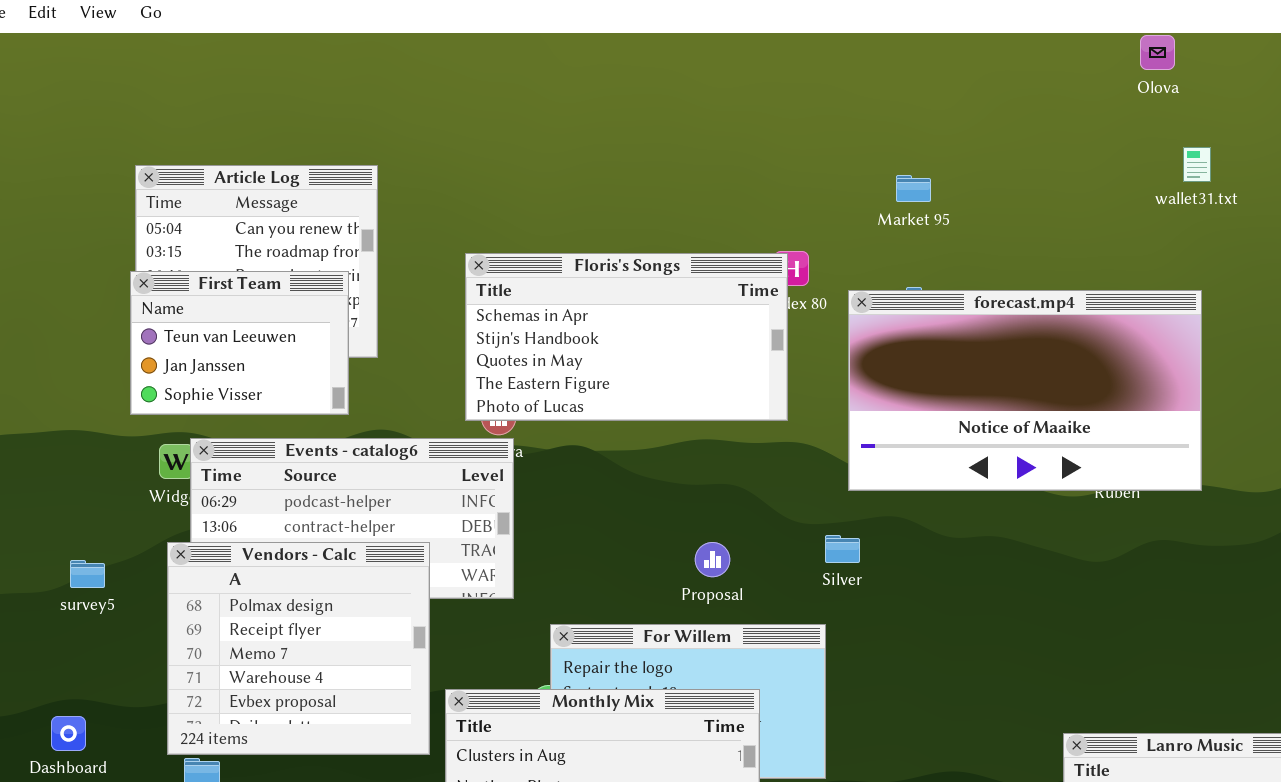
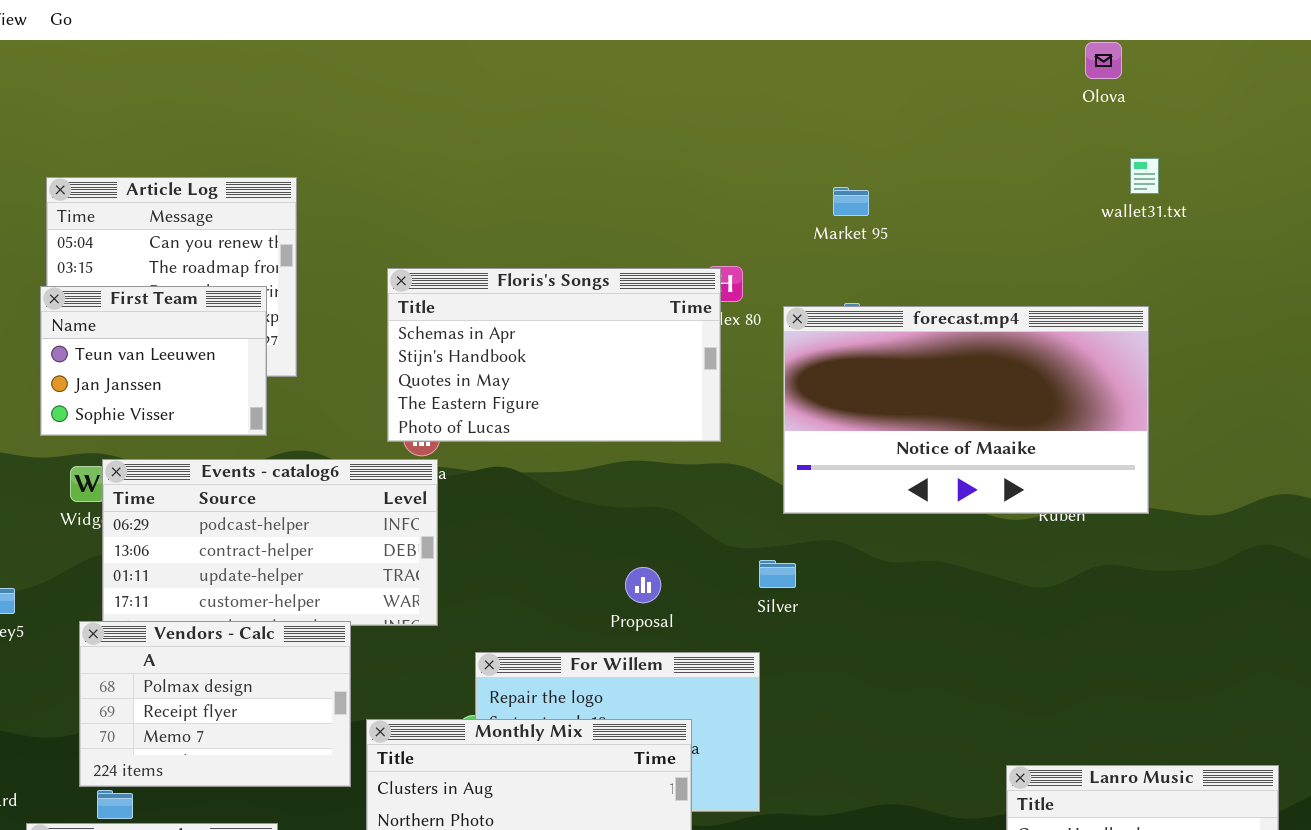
Vendors - Calc: [167,542,430,755] -> [79,621,351,787], resized

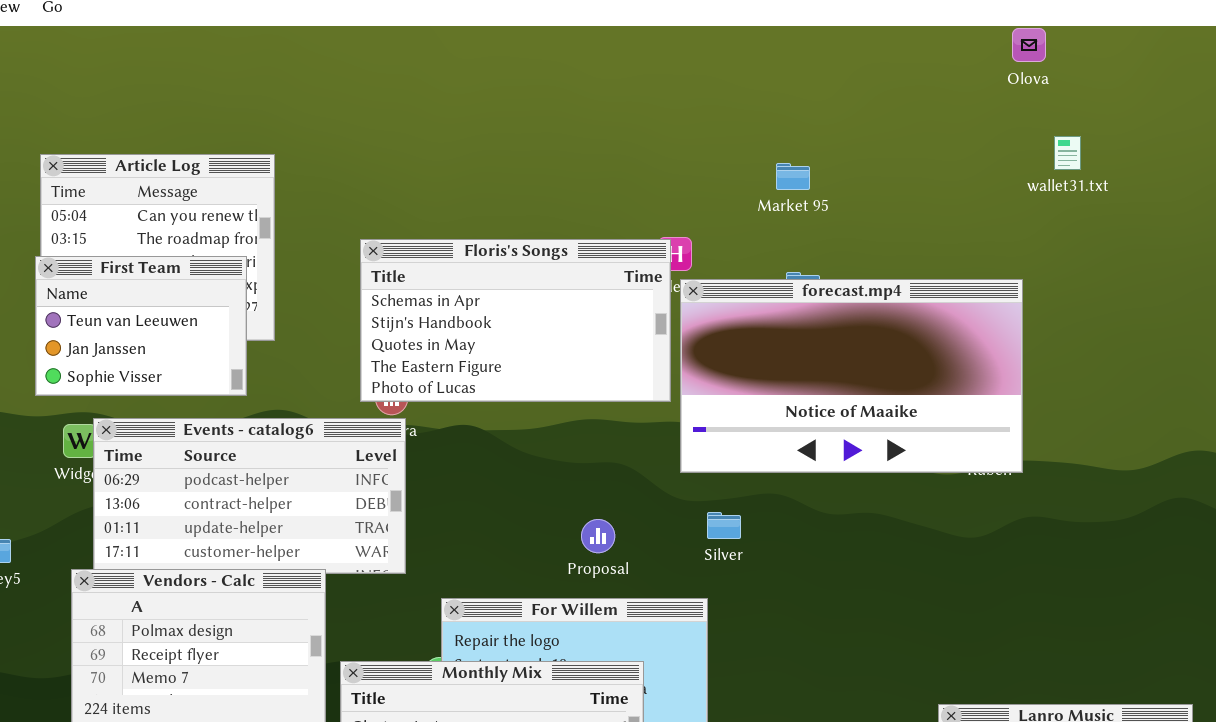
forecast.mp4: [783,306,1149,514] -> [680,279,1023,473], moved

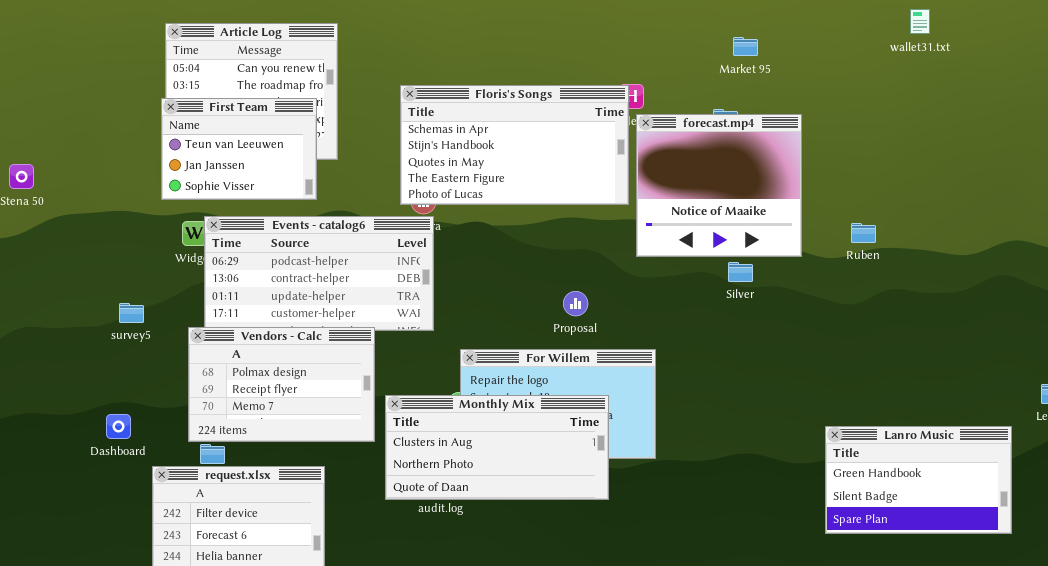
Market 95: [776,163,810,190] -> [733,37,758,56], moved
forecast.mp4: [680,279,1023,473] -> [636,114,802,257], resized
Silver: [707,512,741,539] -> [728,262,753,282], moved

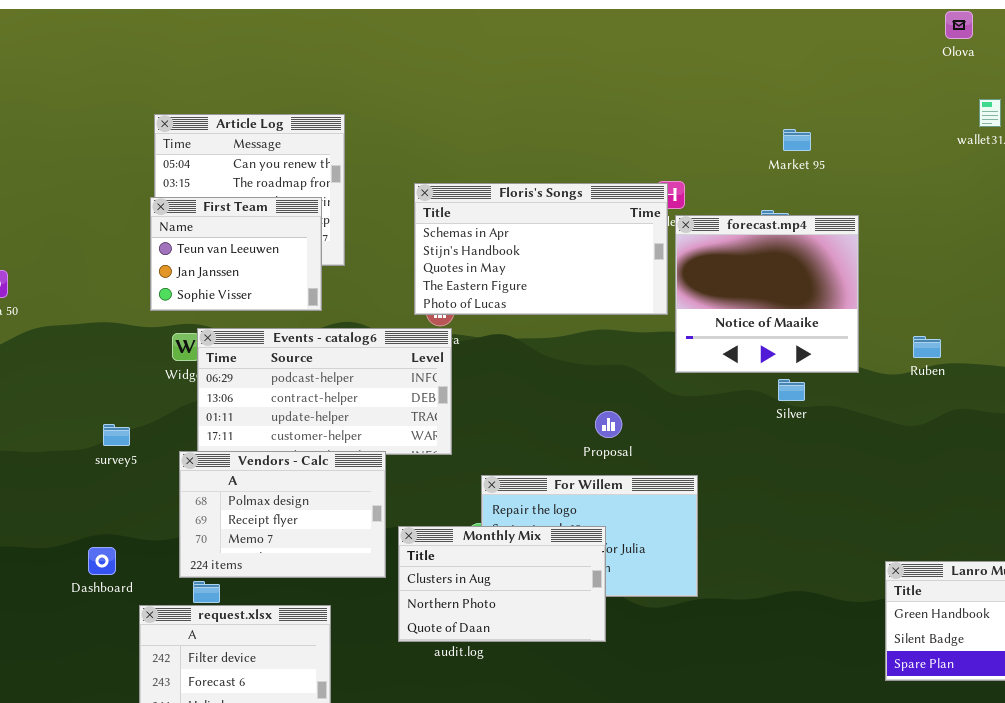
Monthly Mix: [385,395,609,500] -> [398,526,606,642], resized

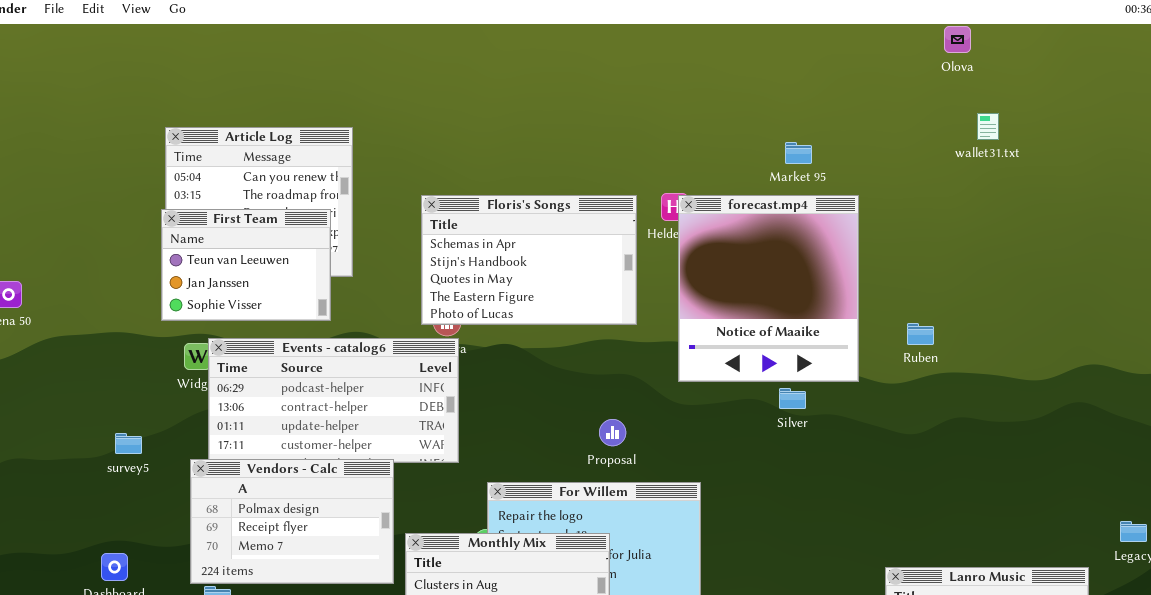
Floris's Songs: [414,183,668,315] -> [421,195,637,325], resized
forecast.mp4: [675,215,859,373] -> [678,195,859,382], resized
Ruben: [913,336,941,358] -> [907,323,934,345], moved

